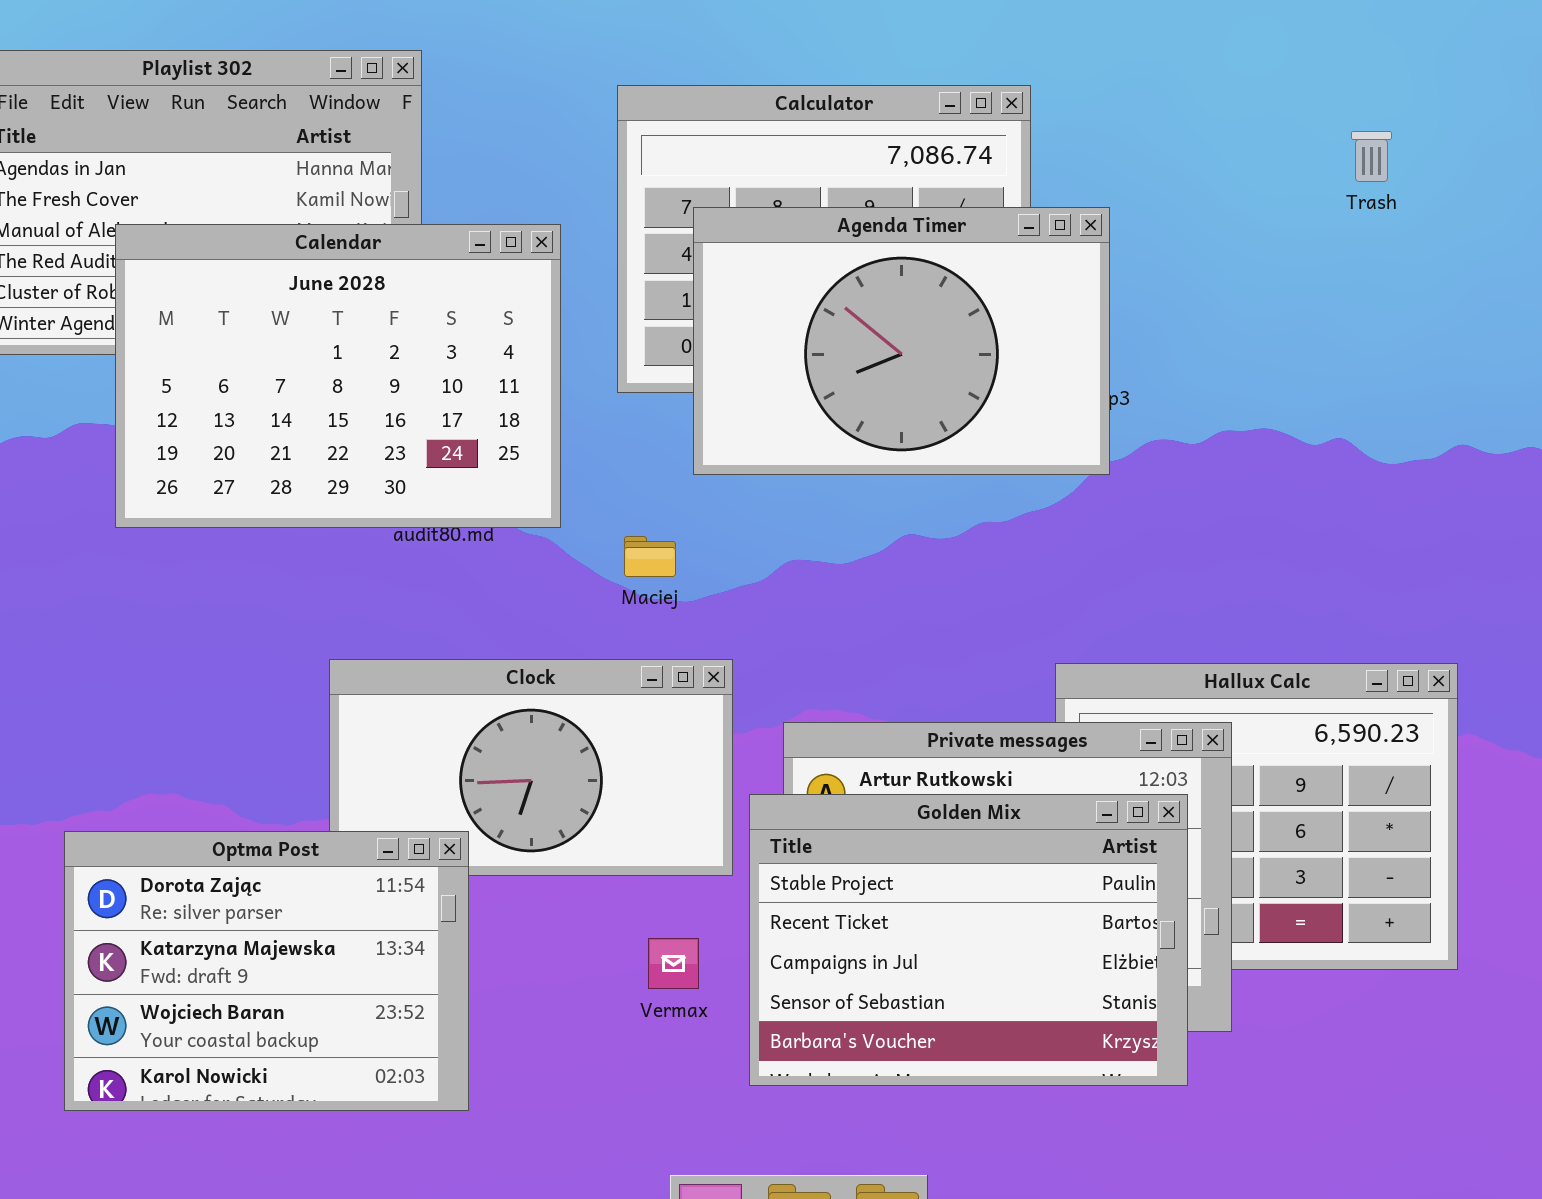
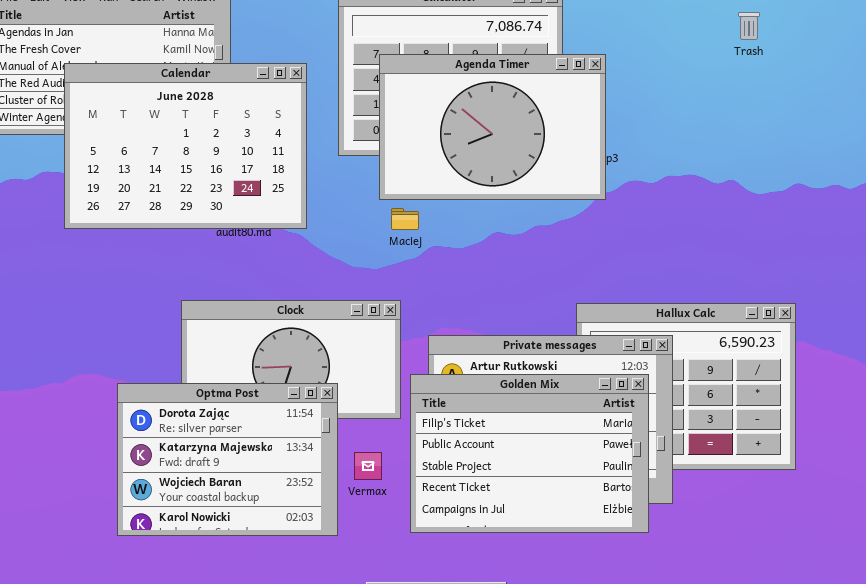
Maciej: [624,536,676,577] -> [391,208,419,230], moved
Golden Mix: [749,794,1188,1086] -> [410,374,649,533], scrolled up 2 rows
Optma Post: [64,831,469,1111] -> [117,383,338,536], moved

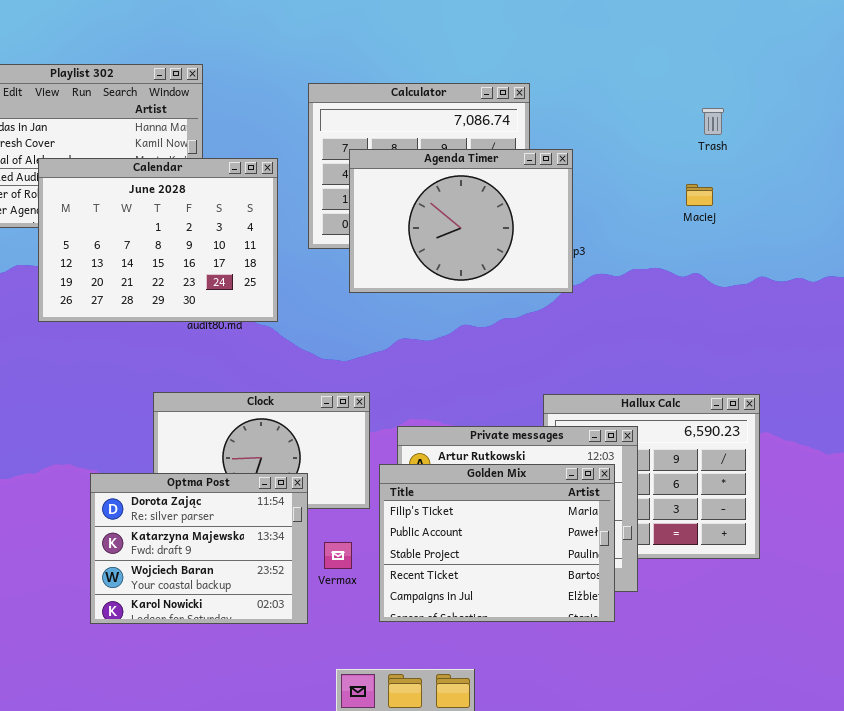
Maciej: [391,208,419,230] -> [686,184,713,206], moved

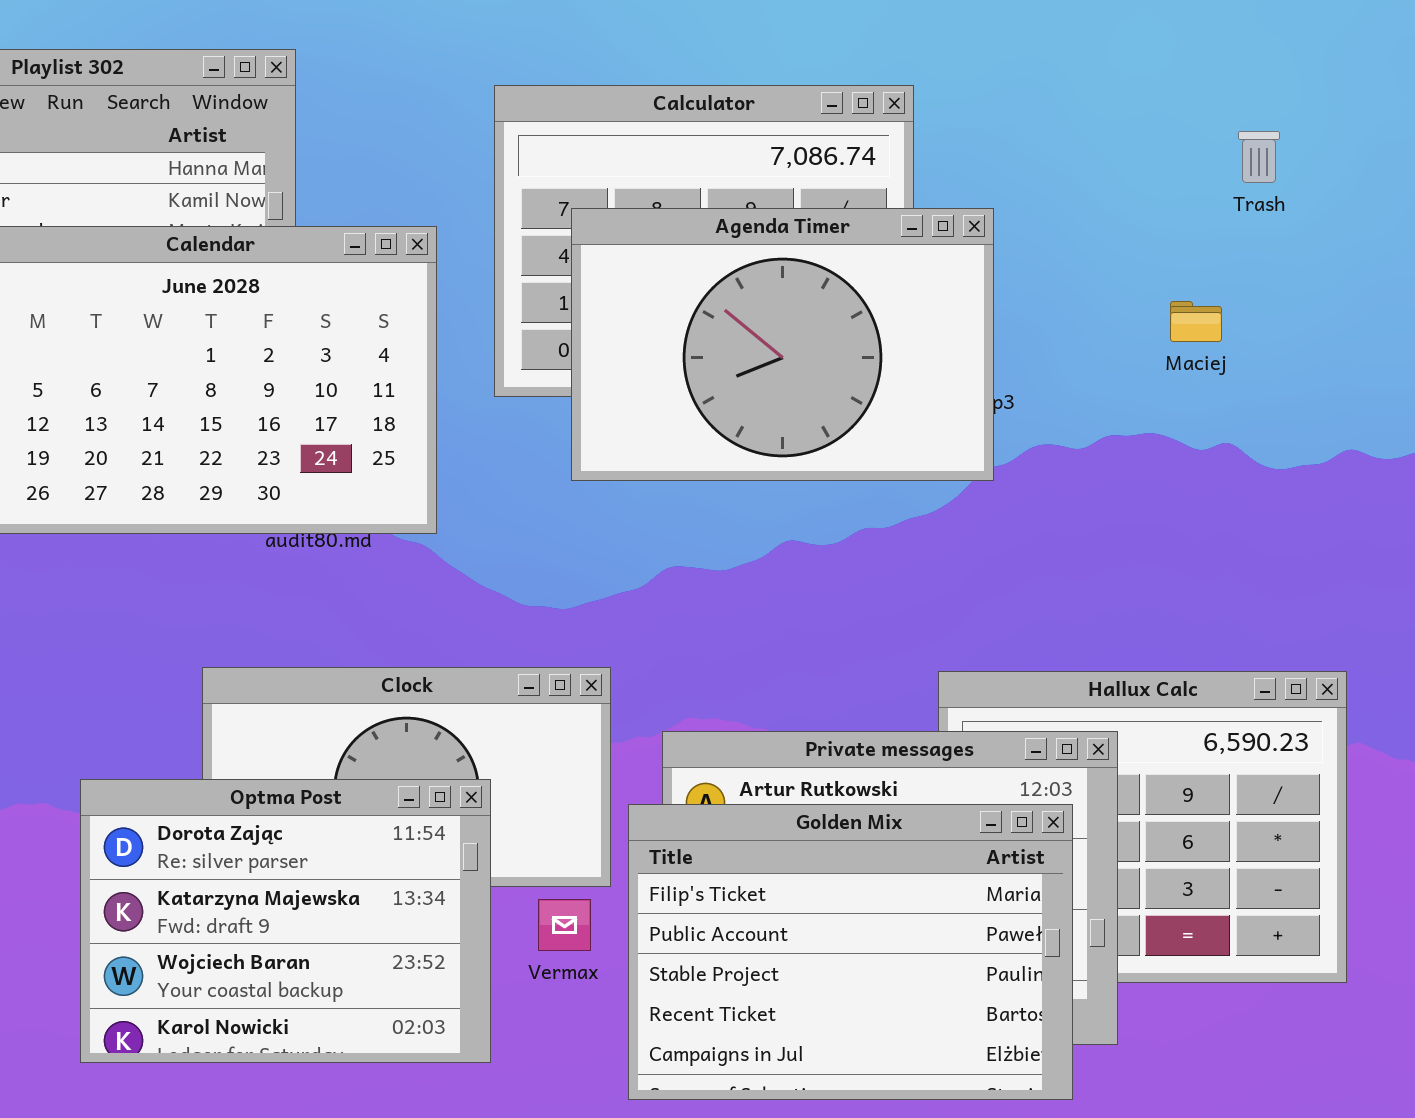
Maciej: [686,184,713,206] -> [1170,301,1222,342], moved
Optma Post: [90,473,308,624] -> [80,779,491,1063], moved
Vermax: [324,542,352,569] -> [538,899,591,951], moved

